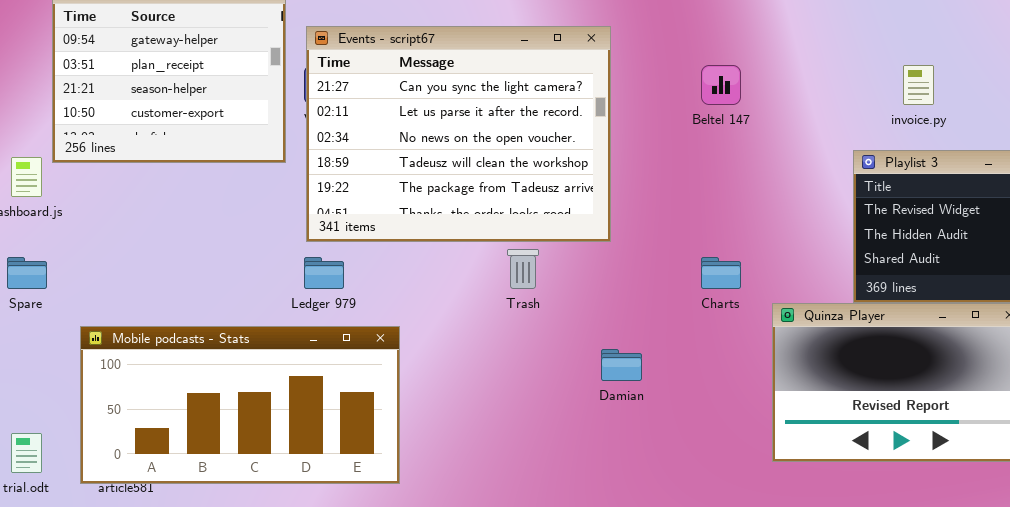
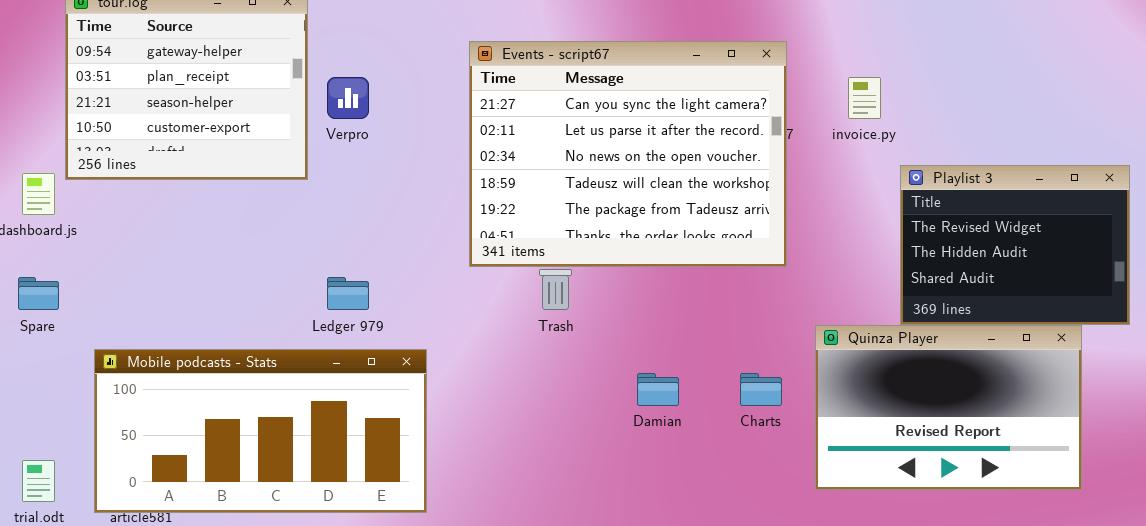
Events - script67: [306,26,611,242] -> [469,41,787,267], moved
invoice.py: [903,65,934,105] -> [848,77,881,119], moved
Charts: [701,257,741,289] -> [740,373,782,406], moved

